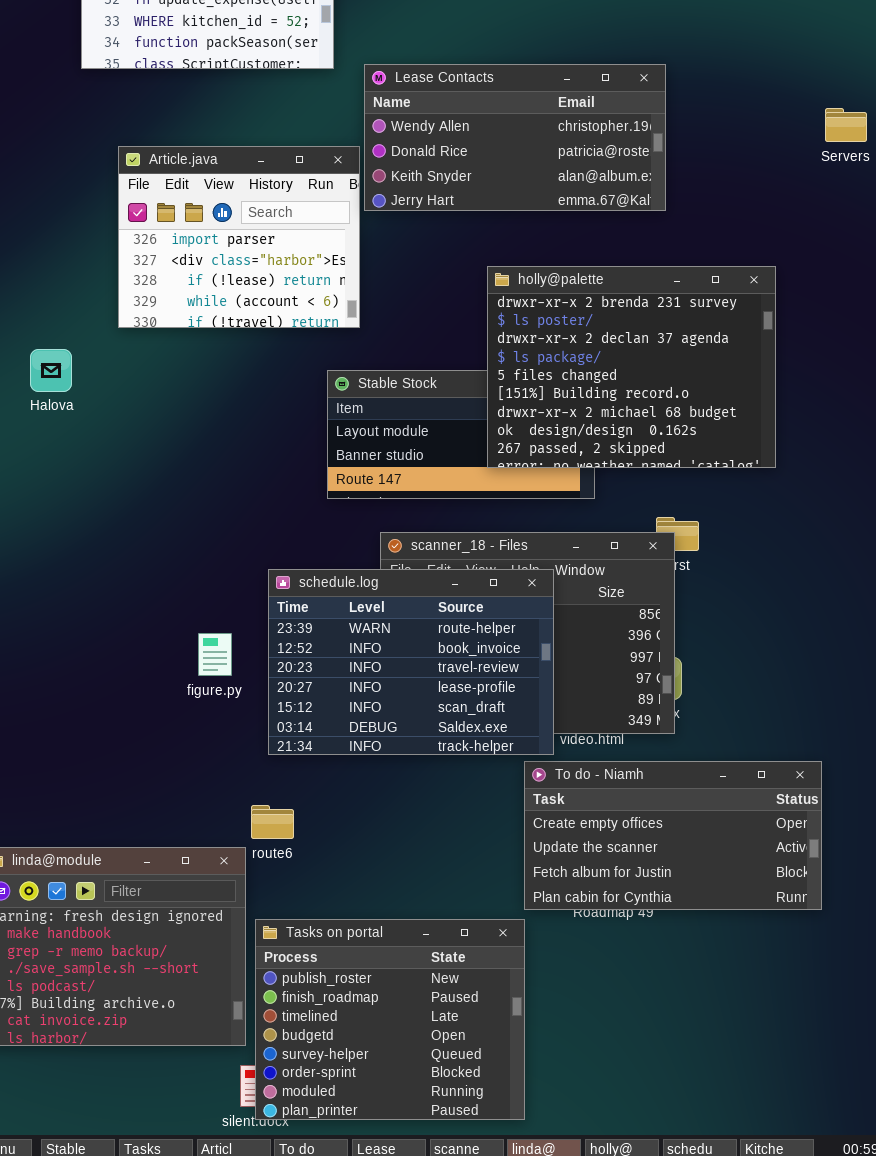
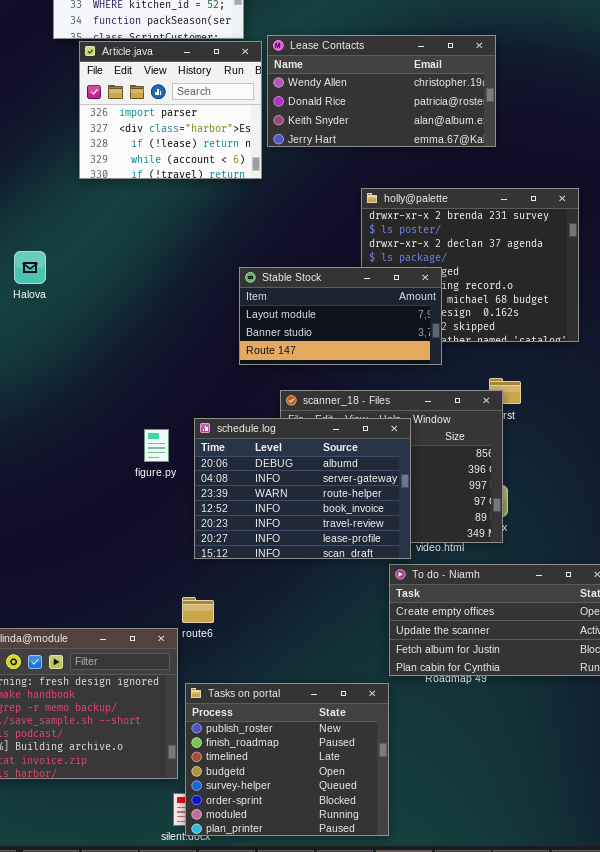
Article.java: [118,146,360,328] -> [79,41,262,179], moved
Stable Stock: [327,370,595,499] -> [239,267,442,365], raised
schedule.log: [268,569,554,755] -> [194,418,411,559], scrolled up 2 rows
figure.py: [198,633,232,676] -> [144,429,169,462], moved

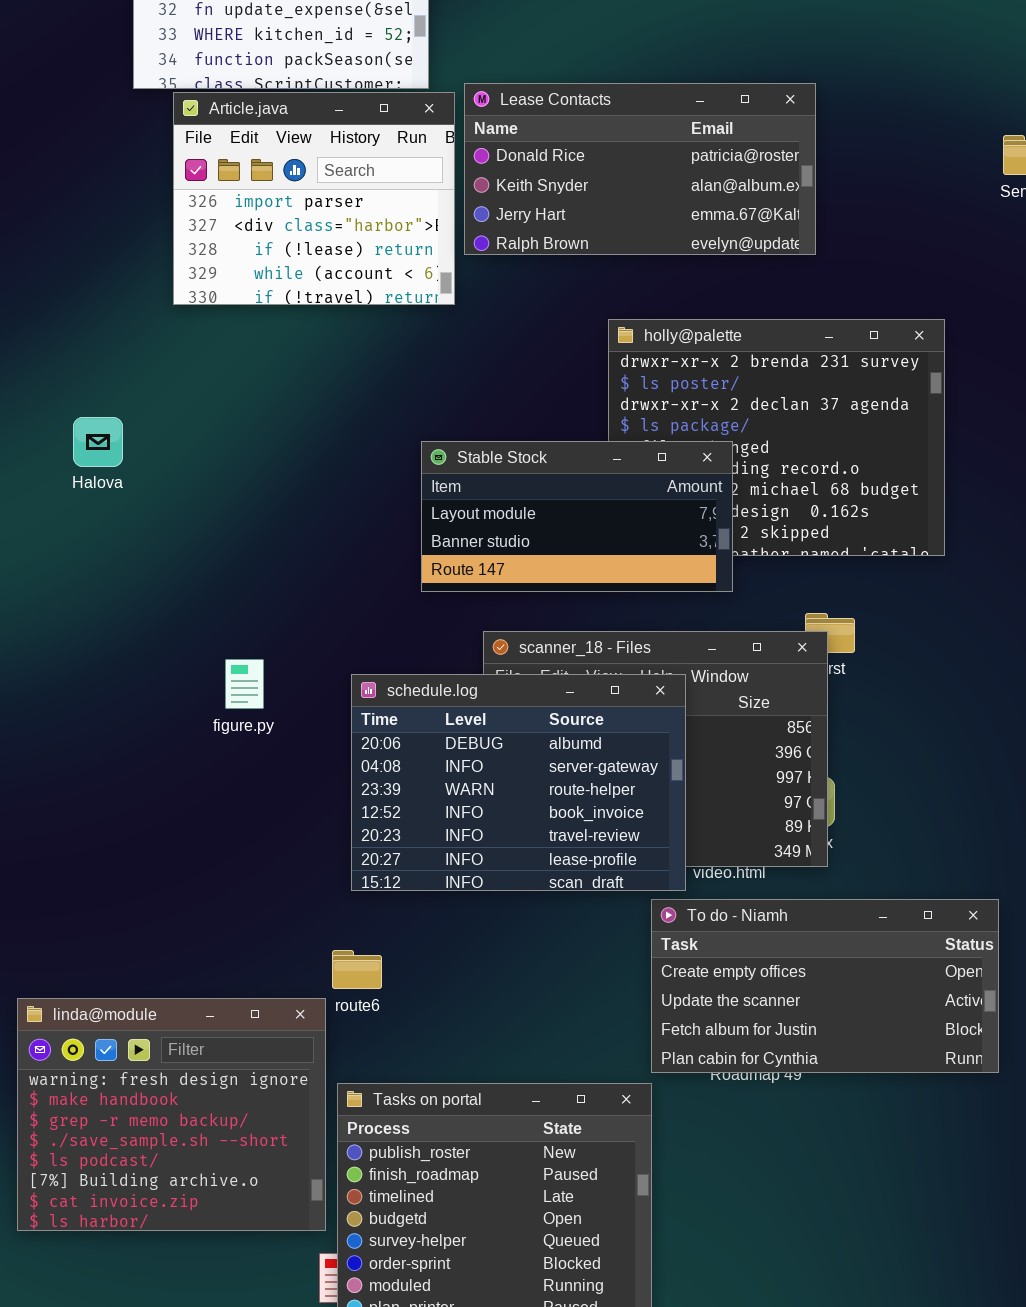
Lease Contacts: [267,35,496,147] -> [464,83,816,255], scrolled down 1 row
figure.py: [144,429,169,462] -> [225,659,264,709], moved

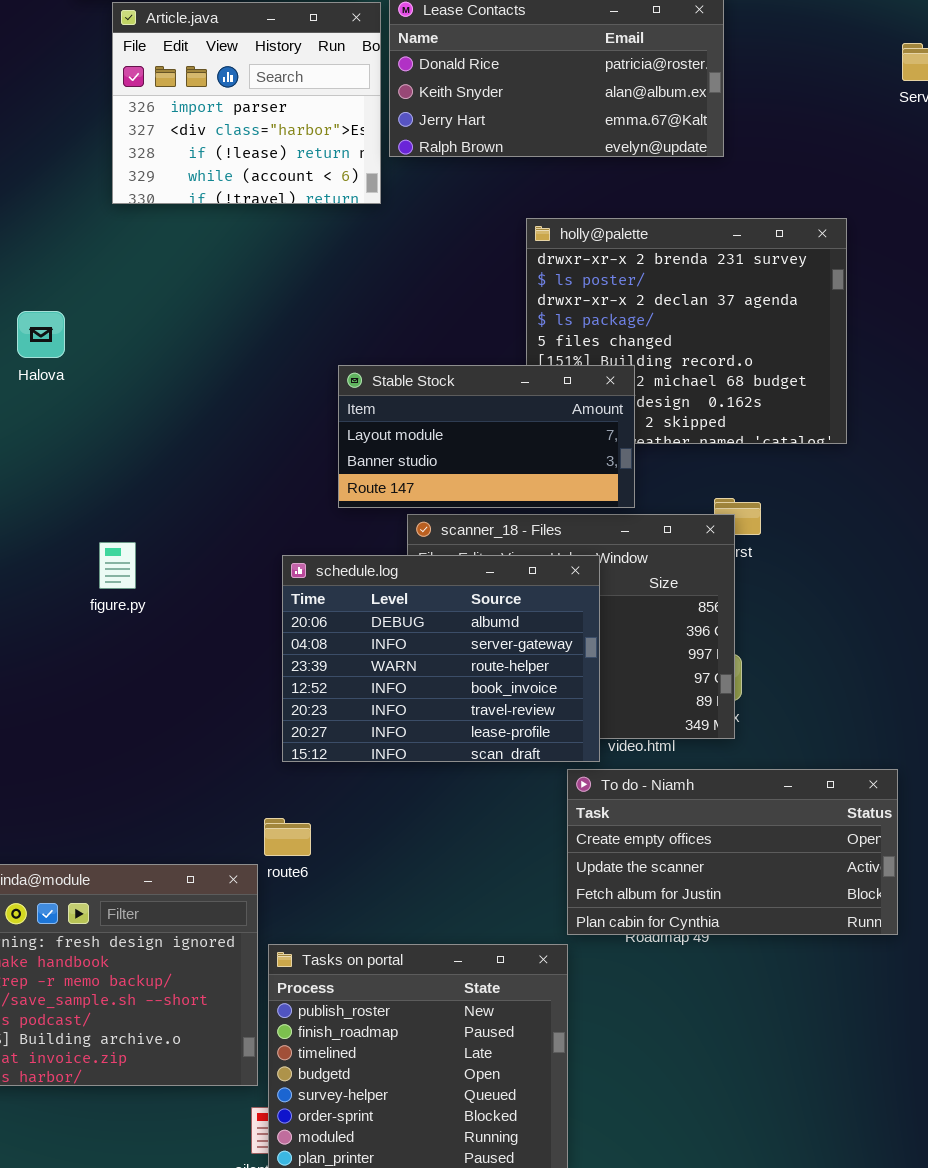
Stable Stock: [421,441,733,592] -> [338,365,635,508], moved
figure.py: [225,659,264,709] -> [99,542,136,589], moved

